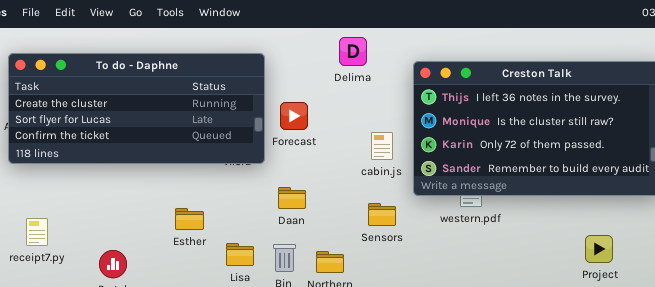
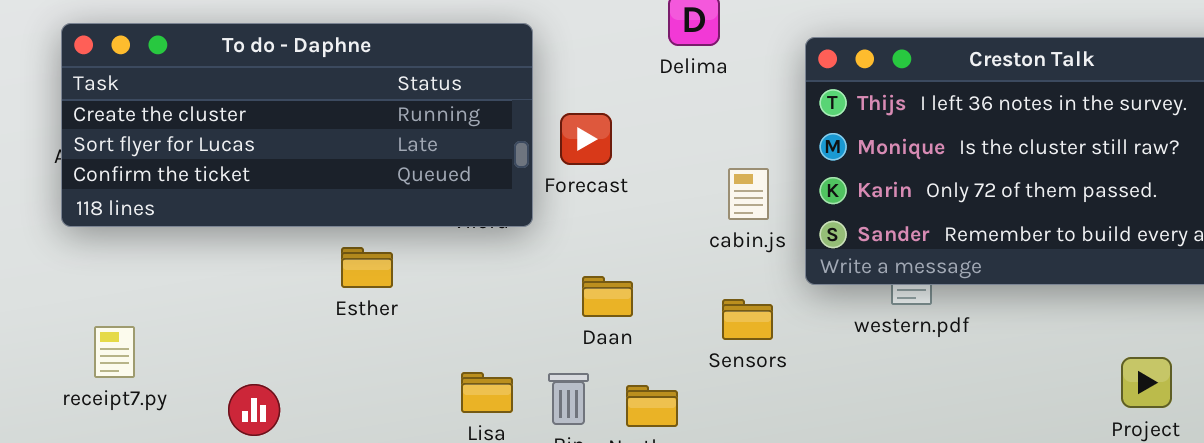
Daan: [278,187,306,209] -> [582,276,633,317], moved
Esther: [175,208,204,230] -> [341,247,393,288], moved

